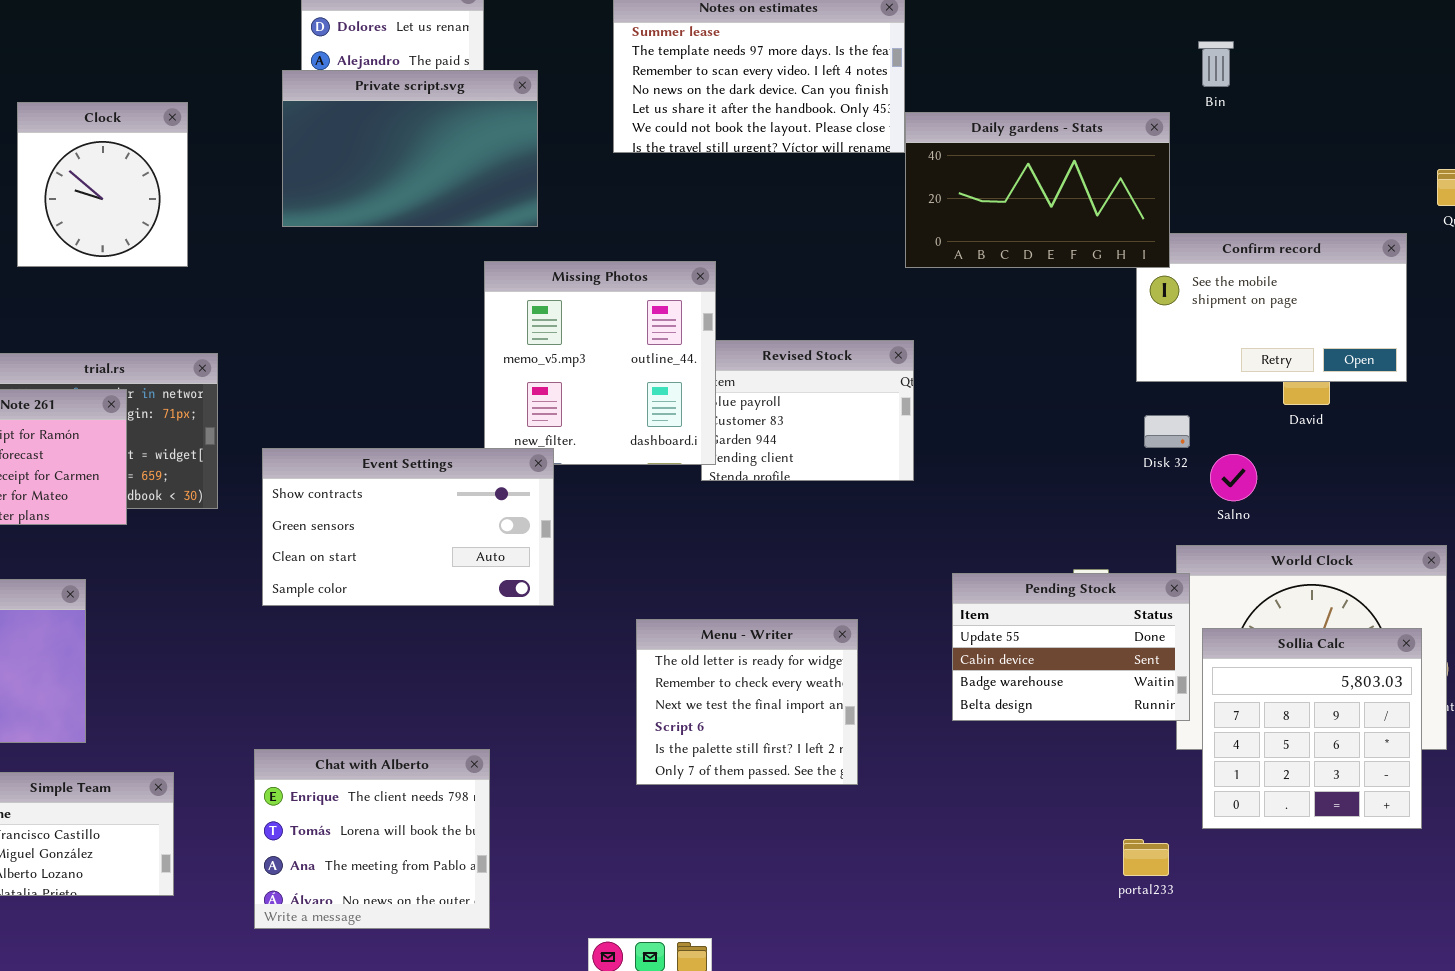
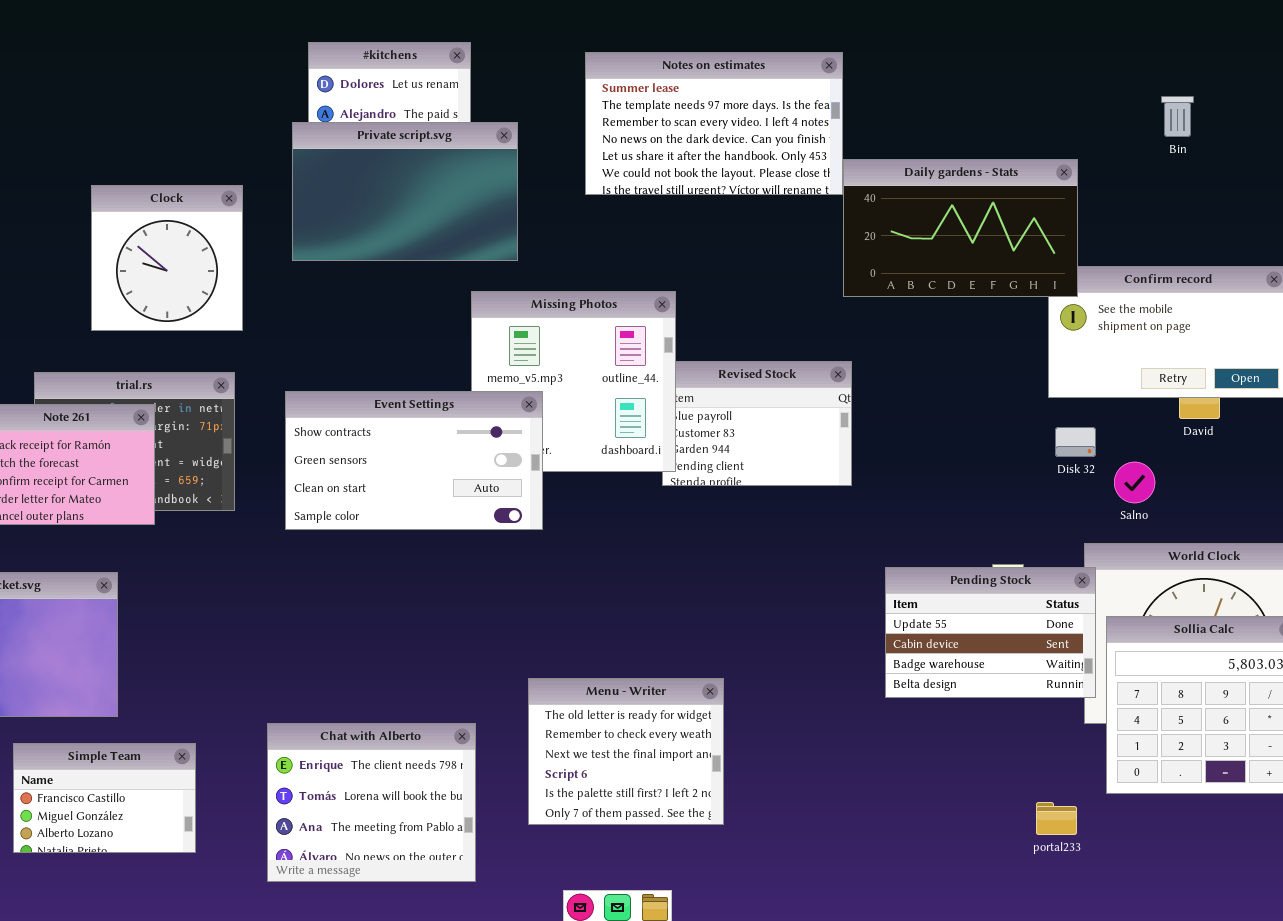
Bin: [1198,41,1234,87] -> [1161,96,1194,137], moved
Clock: [17,102,188,267] -> [91,185,243,331], moved
Event Settings: [262,448,554,606] -> [285,391,543,530], moved
Menu - Writer: [636,619,858,785] -> [528,678,724,825], moved

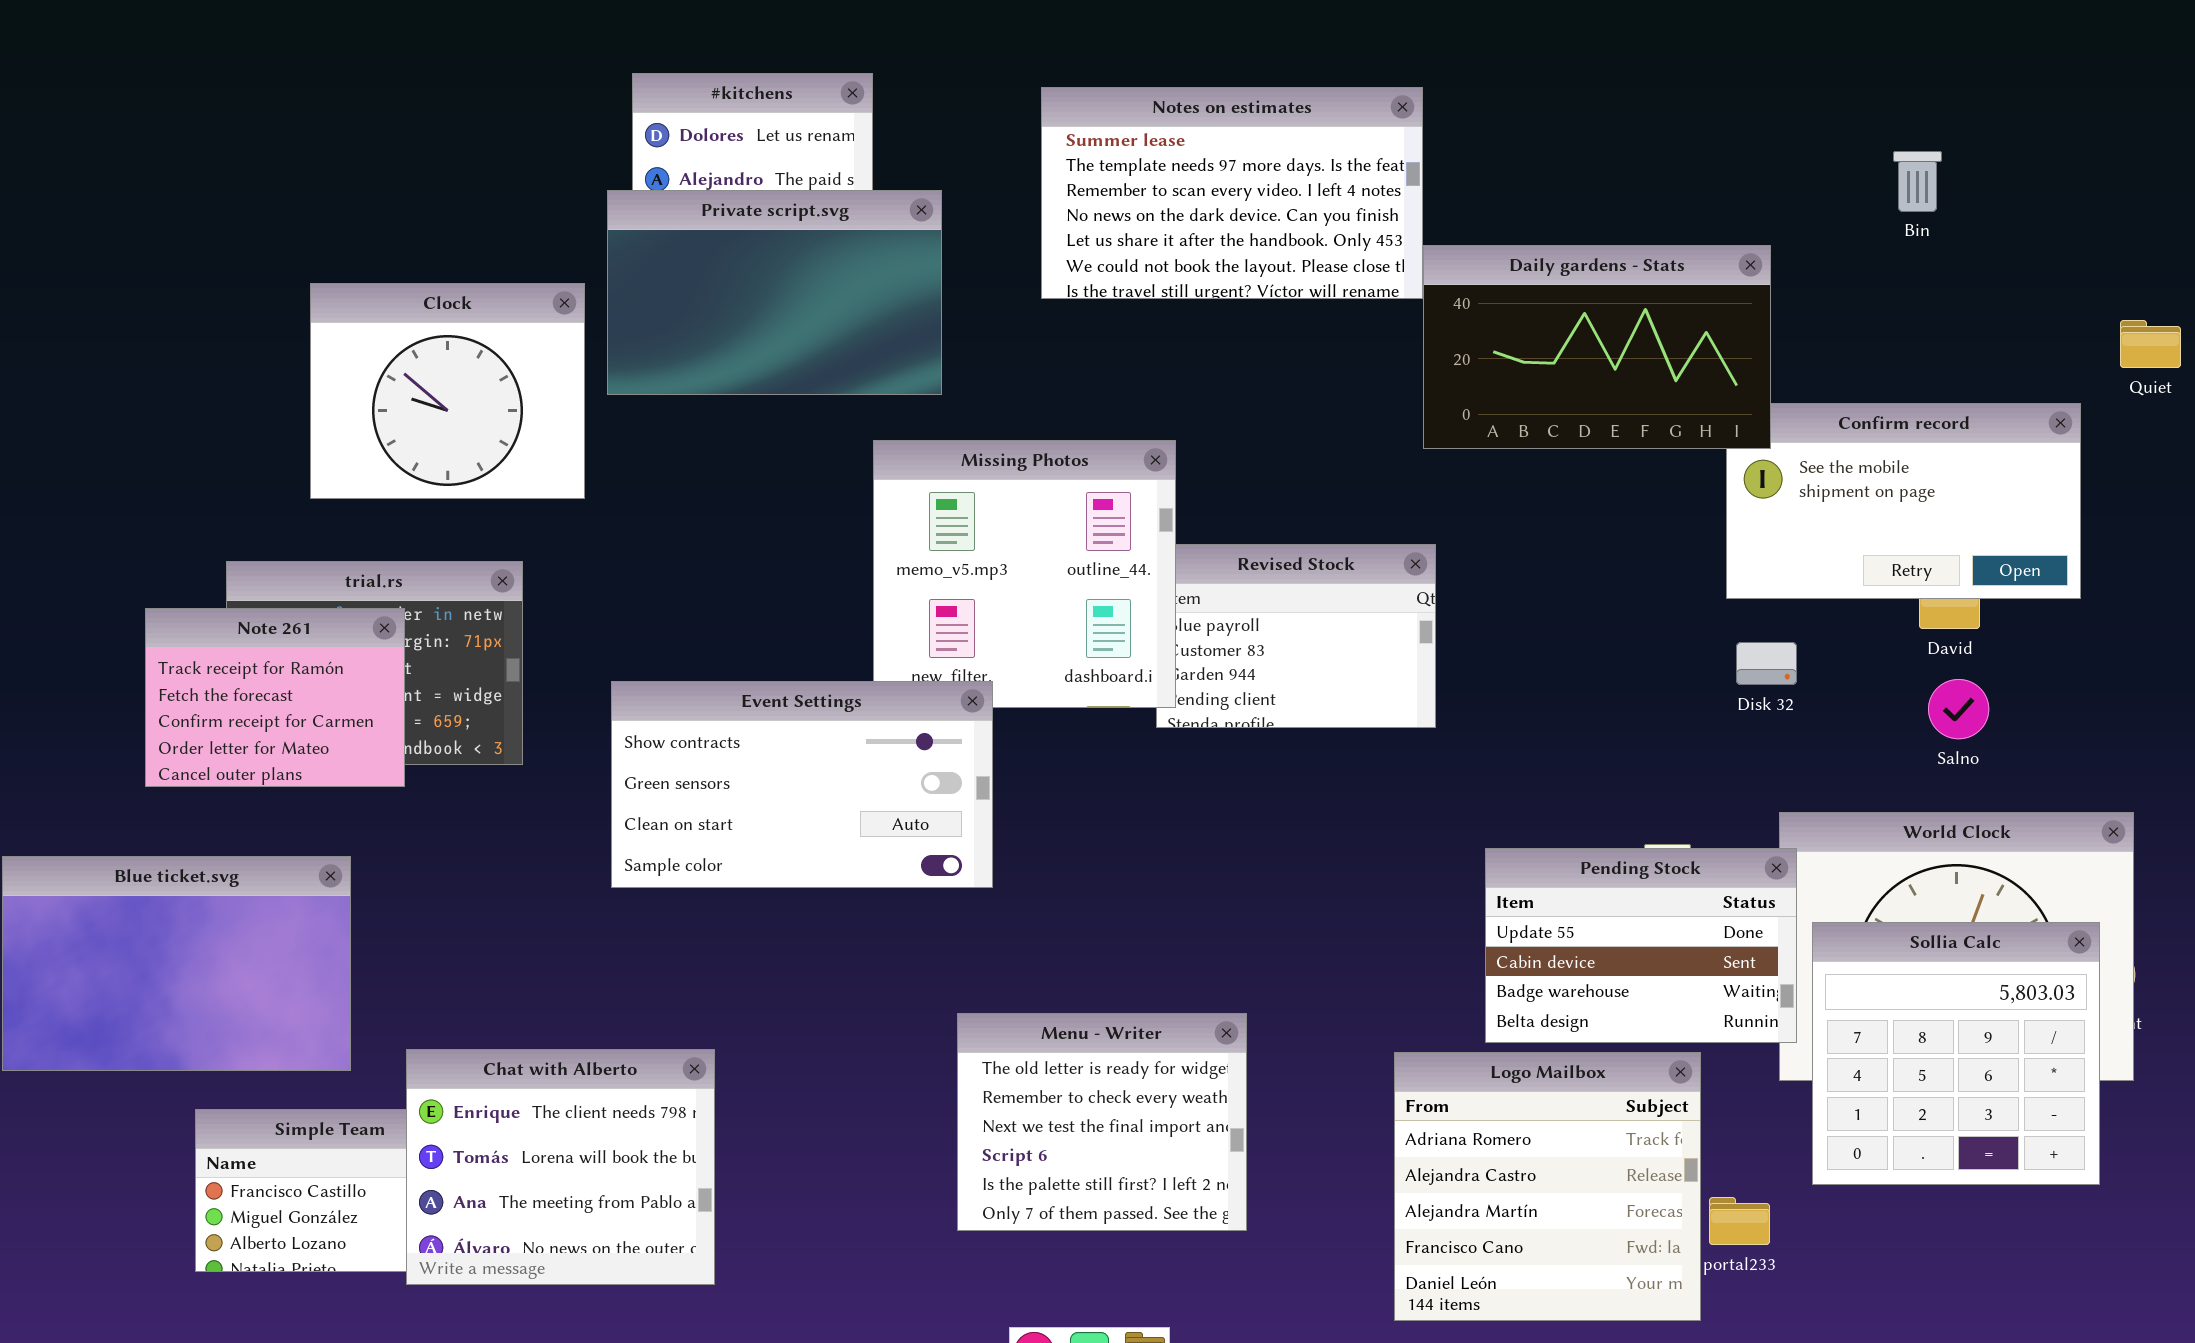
Clock: [91,185,243,331] -> [310,283,585,499], resized
Event Settings: [285,391,543,530] -> [611,681,993,888], moved
Salno: [1114,462,1155,503] -> [1928,679,1989,739], moved
Logo Mailbox: none -> [1394,1052,1701,1321], opened
Chat with Alberto: [267,723,476,882] -> [406,1049,715,1285], moved

